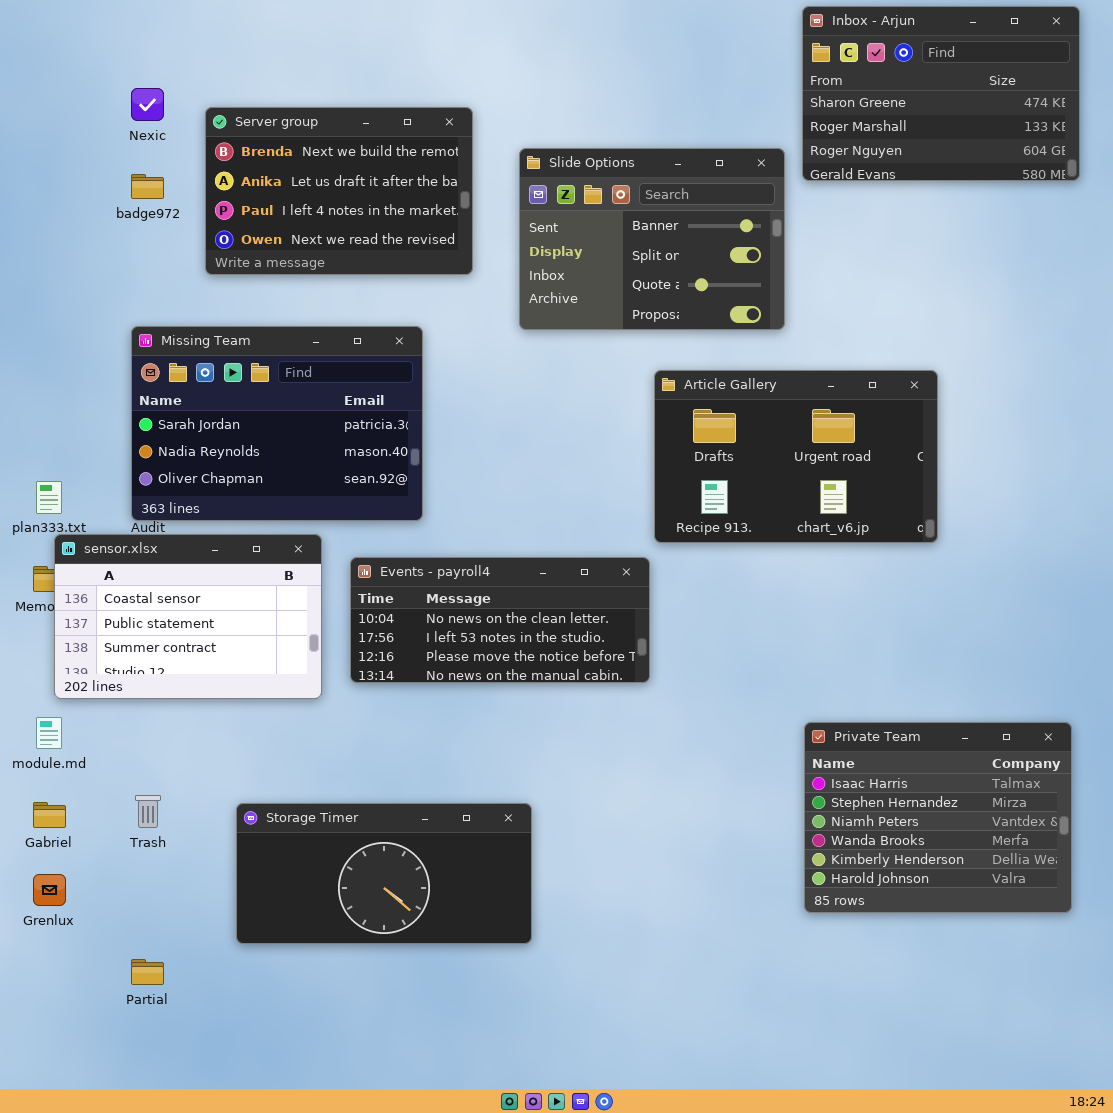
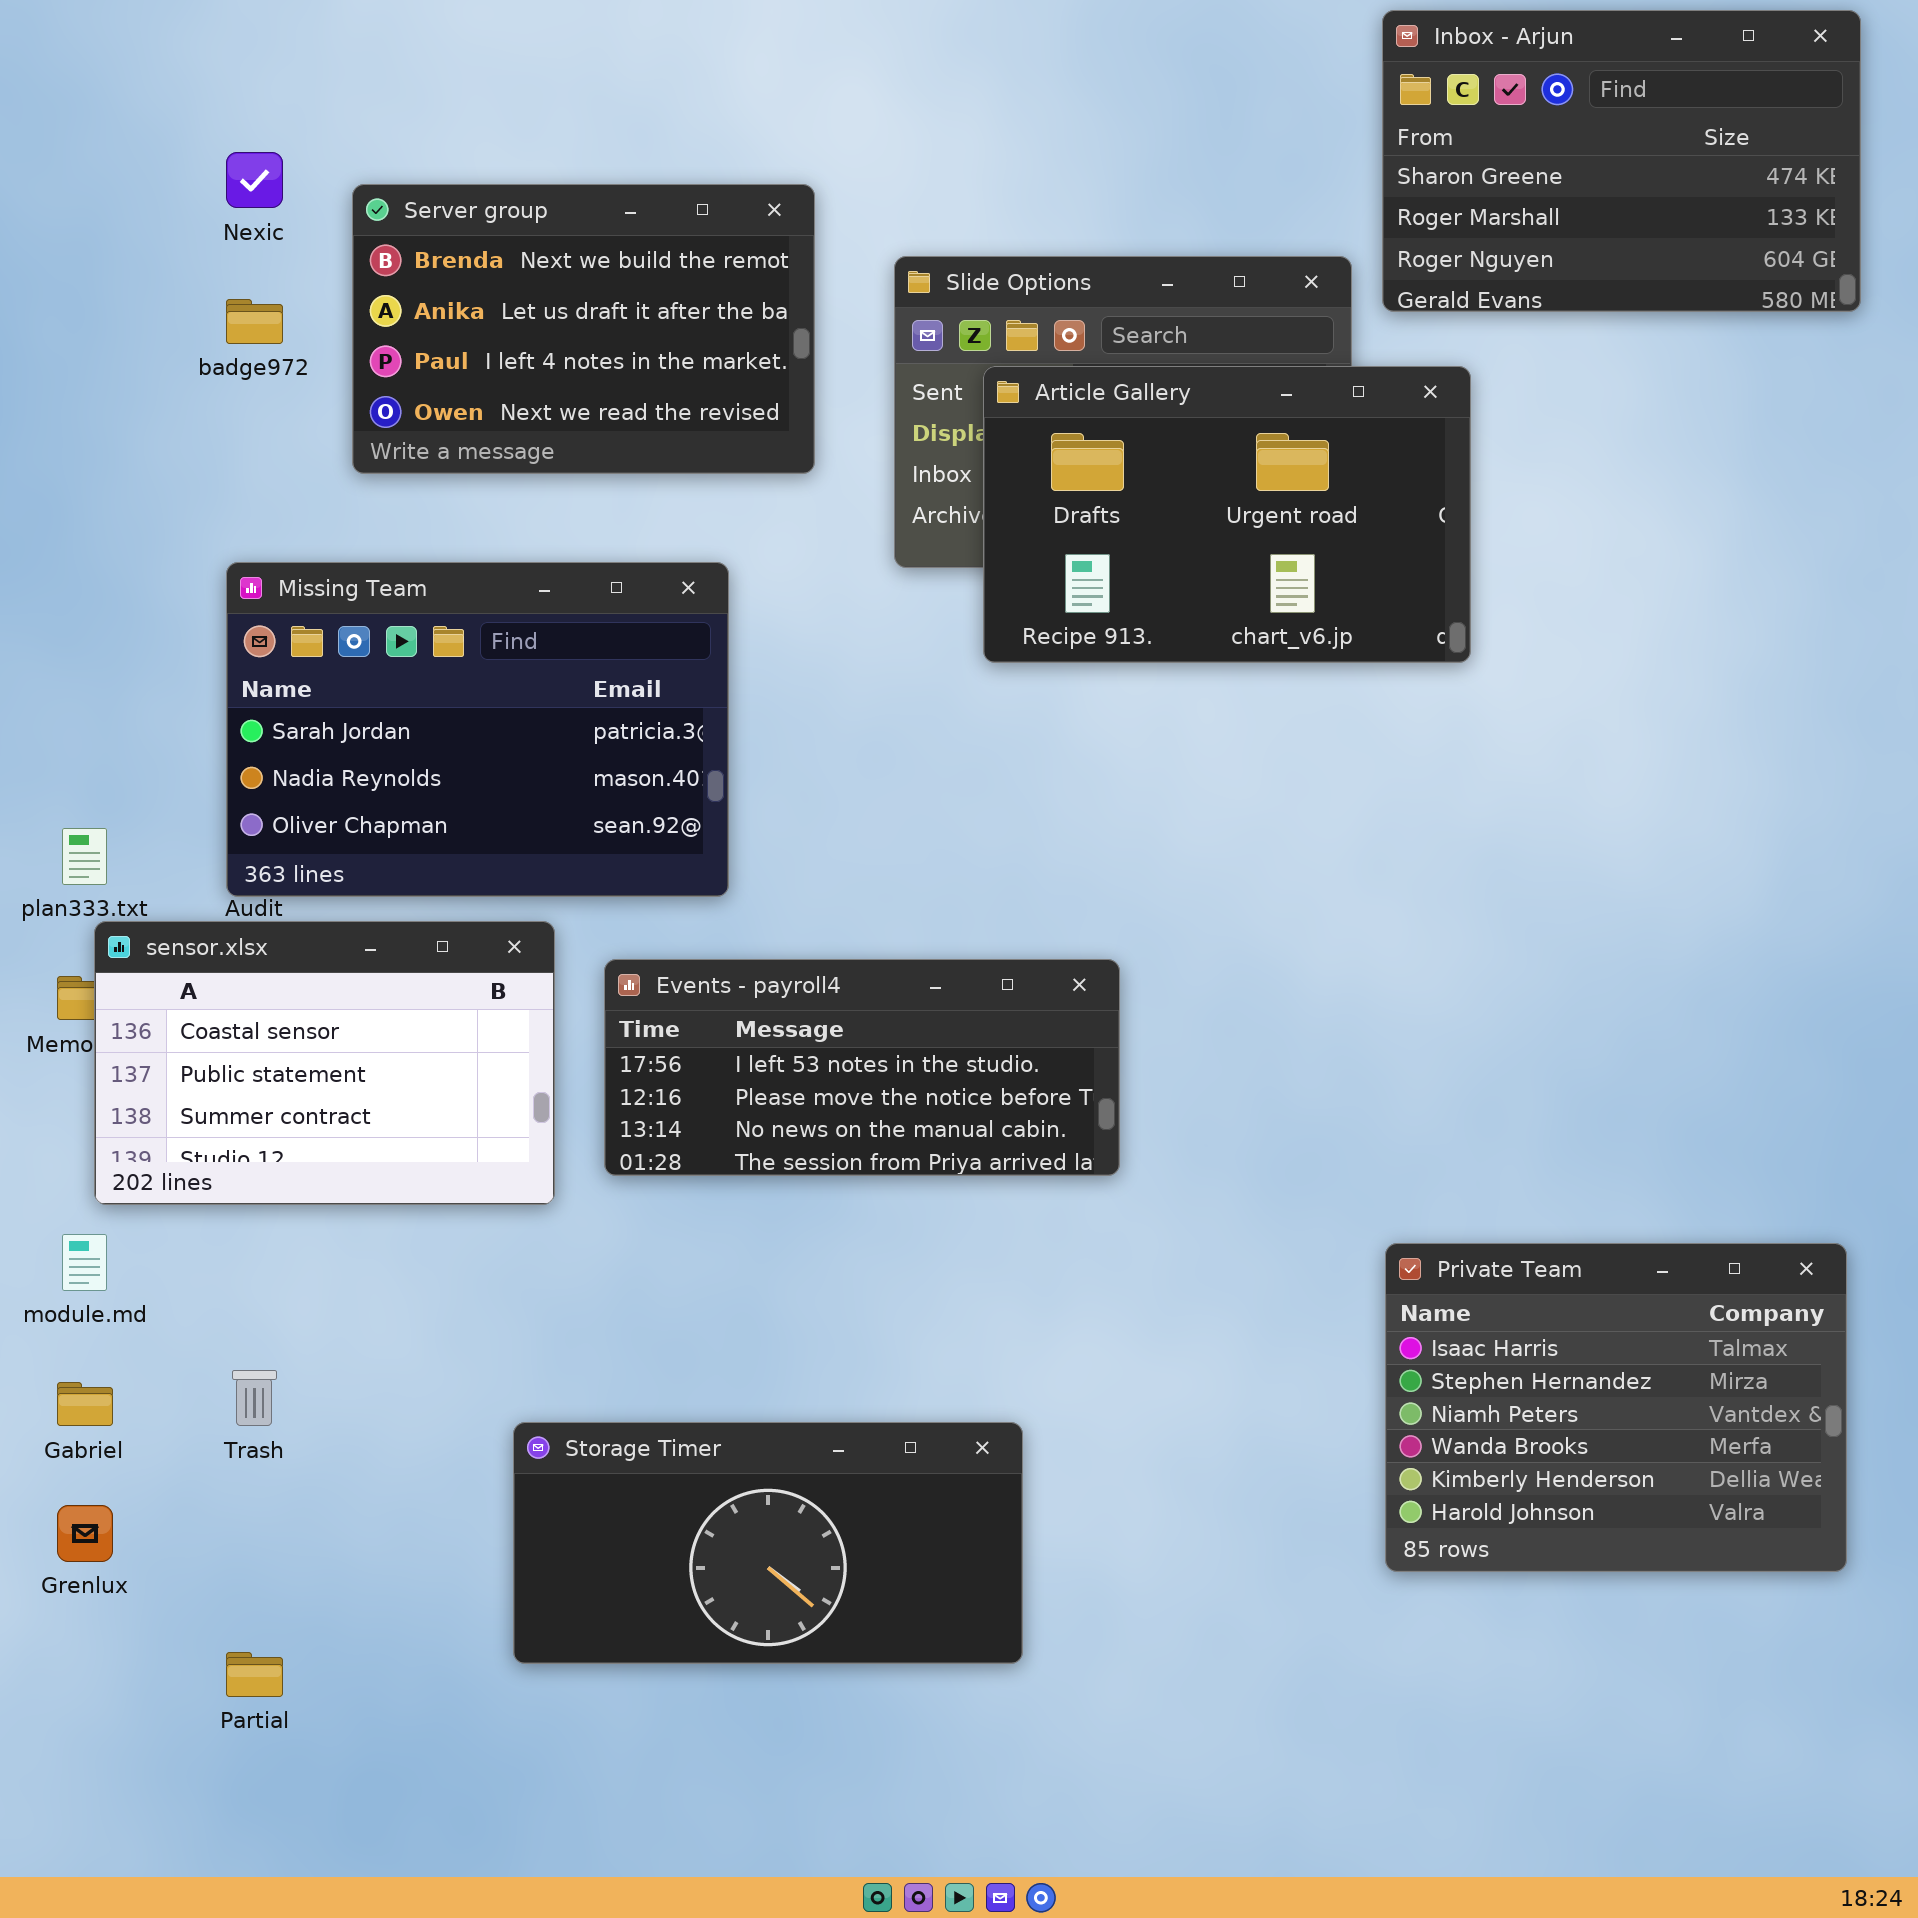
Article Gallery: [654,370,938,543] -> [983,366,1471,663], moved
Events - payroll4: [350,557,650,683] -> [604,959,1120,1176], scrolled down 1 row
Storage Timer: [236,803,532,944] -> [513,1422,1023,1664], moved

